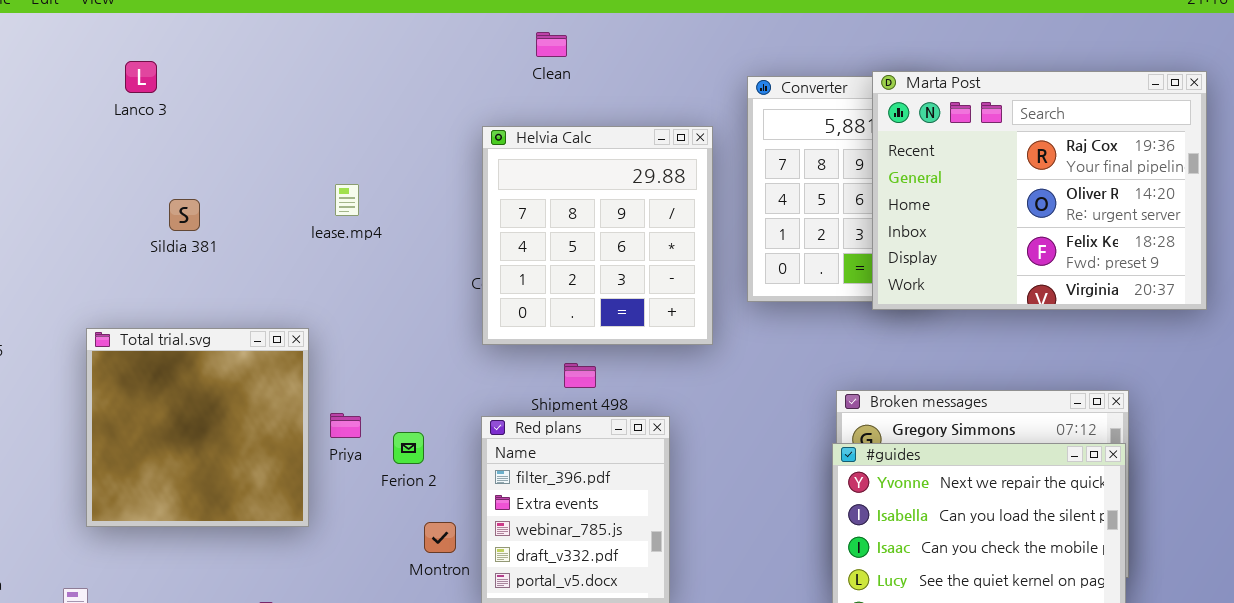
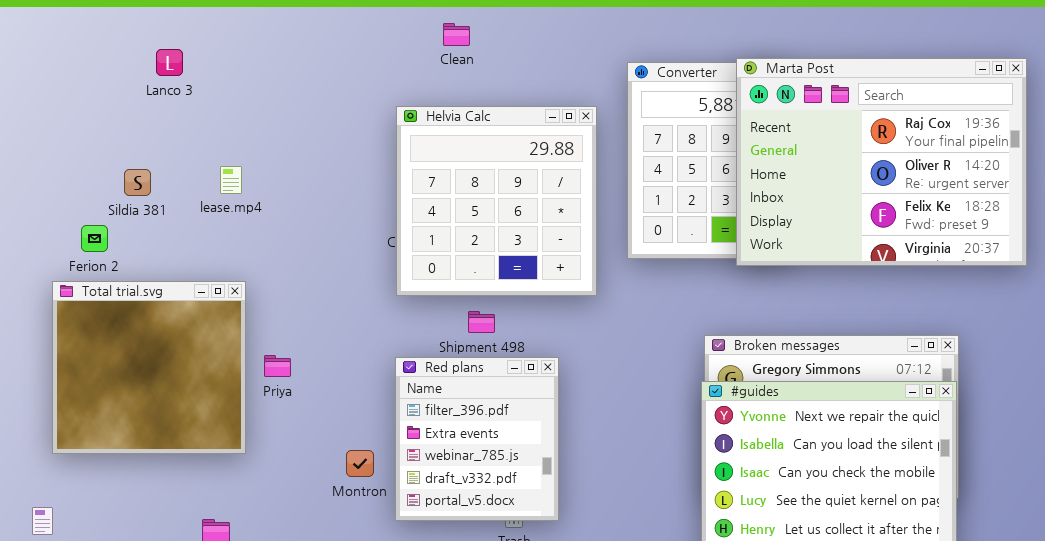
Lanco 3: [125,61,157,93] -> [156,49,183,76], moved
lease.mp4: [335,184,359,216] -> [220,166,242,194], moved
Ferion 2: [393,432,424,464] -> [81,225,108,252], moved

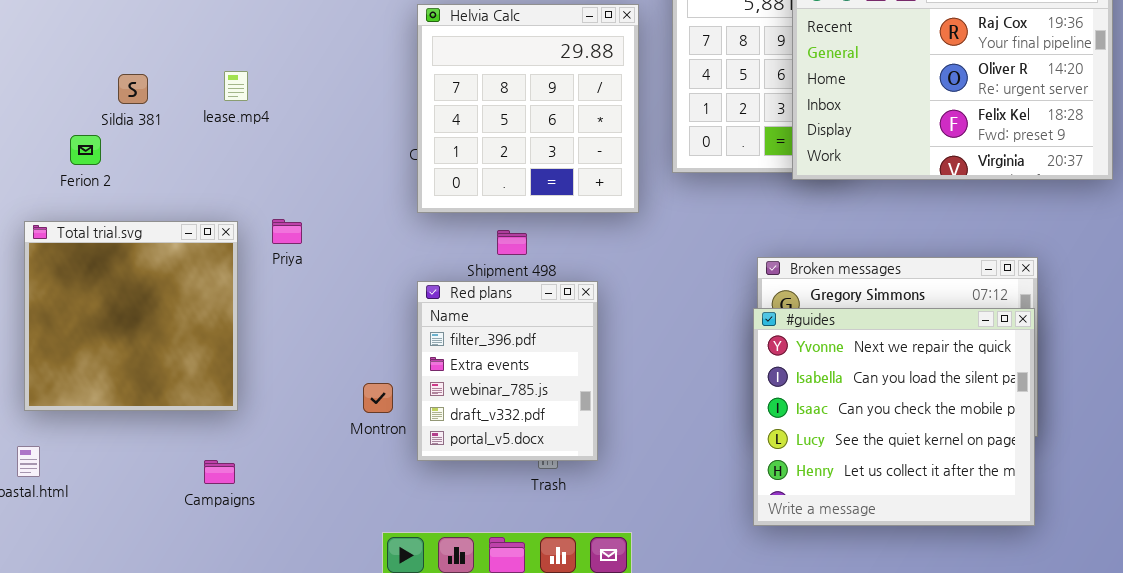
Total trial.svg: [52,281,246,454] -> [24,221,238,411], moved
Priya: [264,355,291,377] -> [272,219,302,244], moved

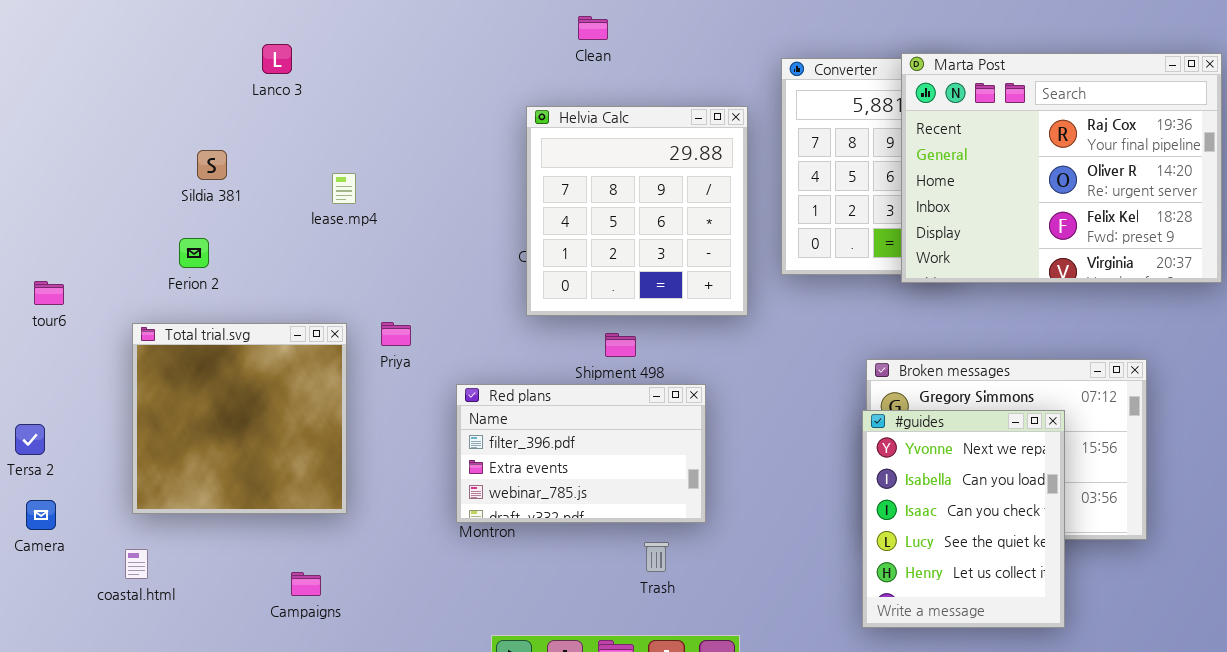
Sildia 381: [118,74,148,104] -> [197,150,227,180], moved
Red plans: [417,281,598,461] -> [456,384,706,523], resized
#guides: [753,308,1035,526] -> [862,410,1065,628], resized
Campaigns: [204,460,235,484] -> [291,572,321,596], moved

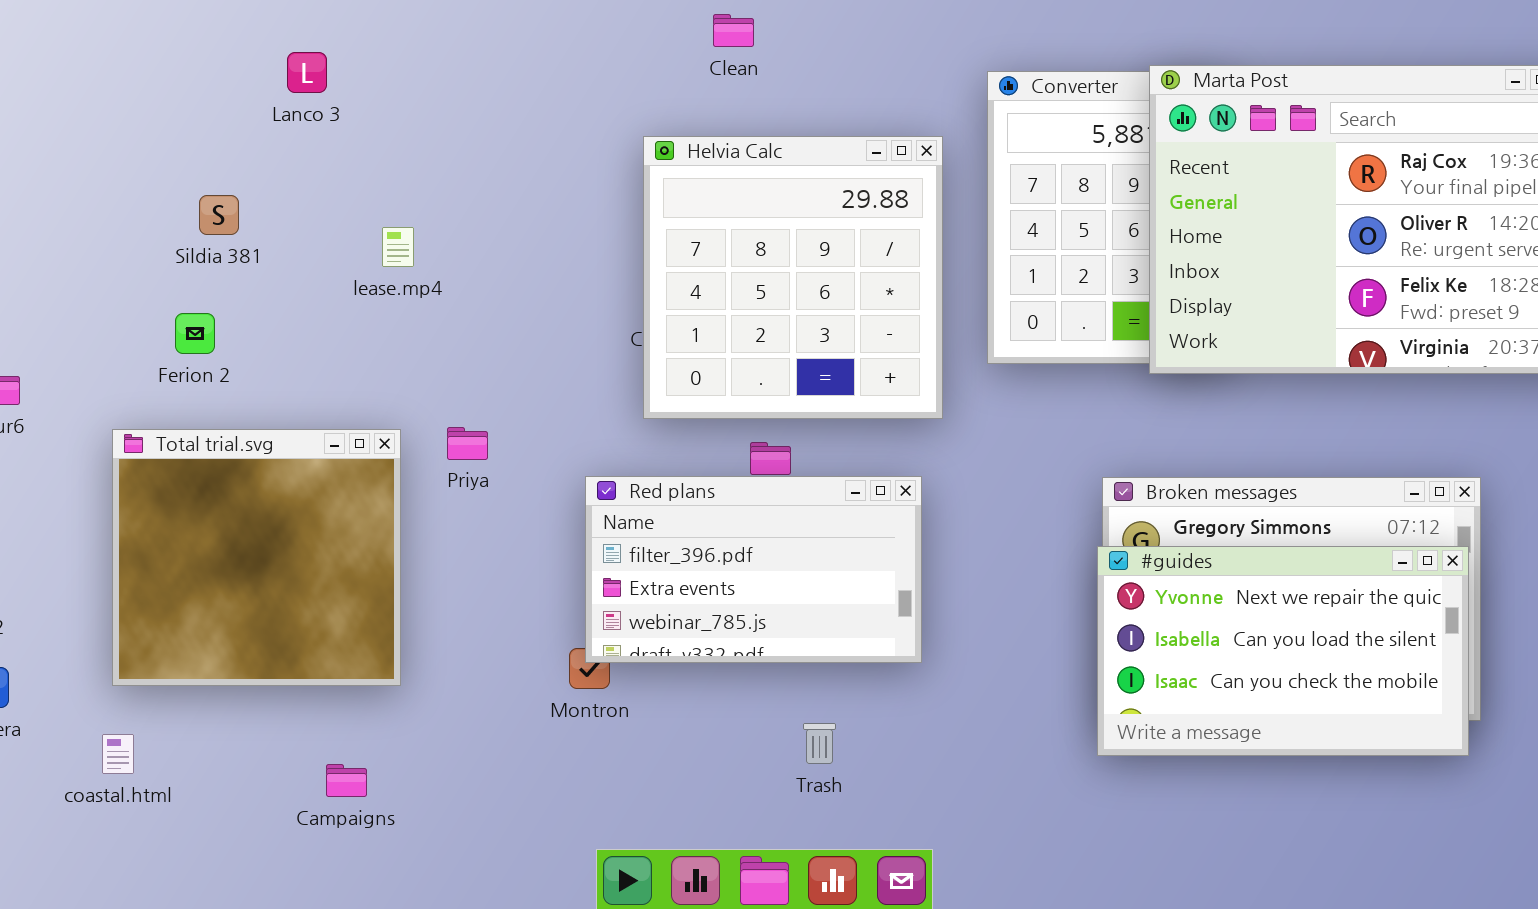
Red plans: [456,384,706,523] -> [585,476,922,663], moved
#guides: [862,410,1065,628] -> [1097,546,1469,756], resized

